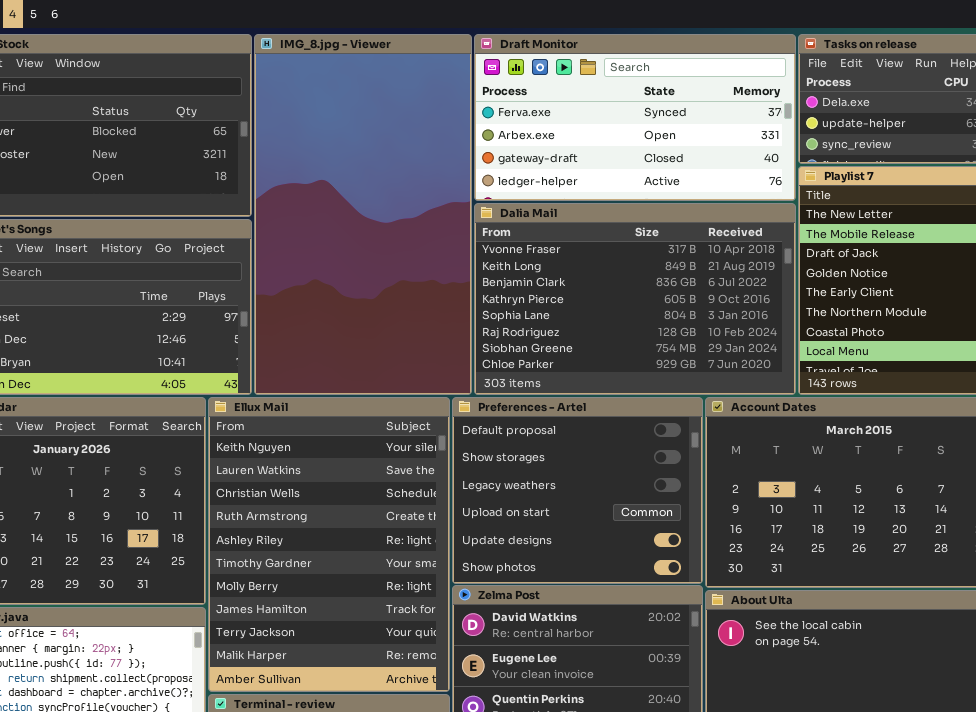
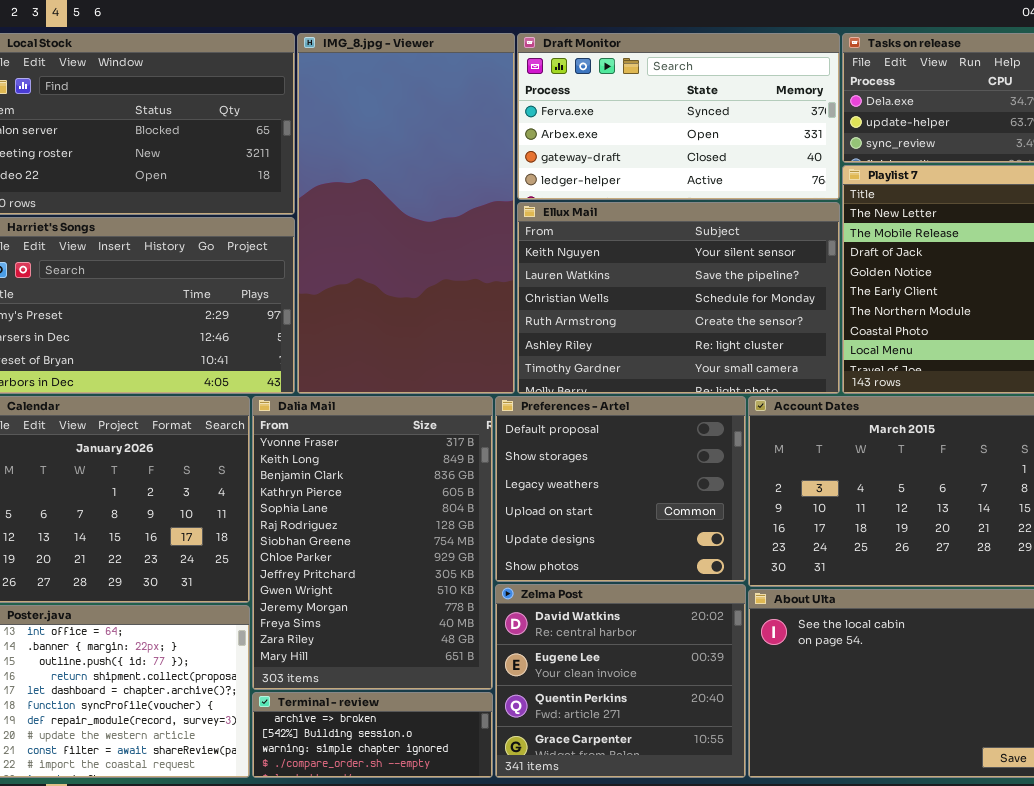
Dalia Mail: [474,203,796,395] -> [252,396,493,690], moved, resized
Ellux Mail: [208,397,450,692] -> [517,202,840,394], moved, resized

